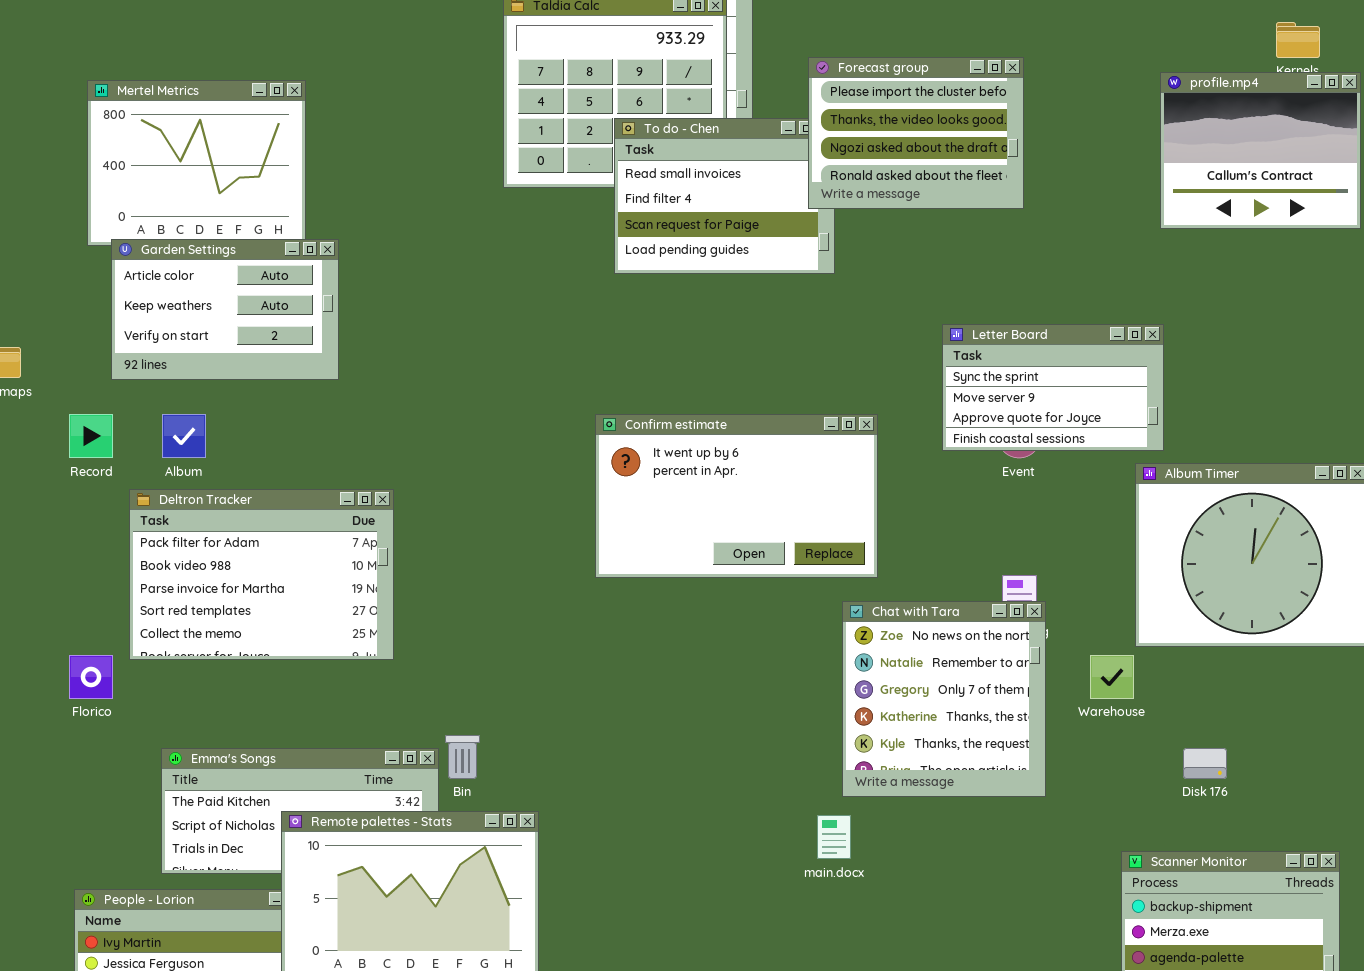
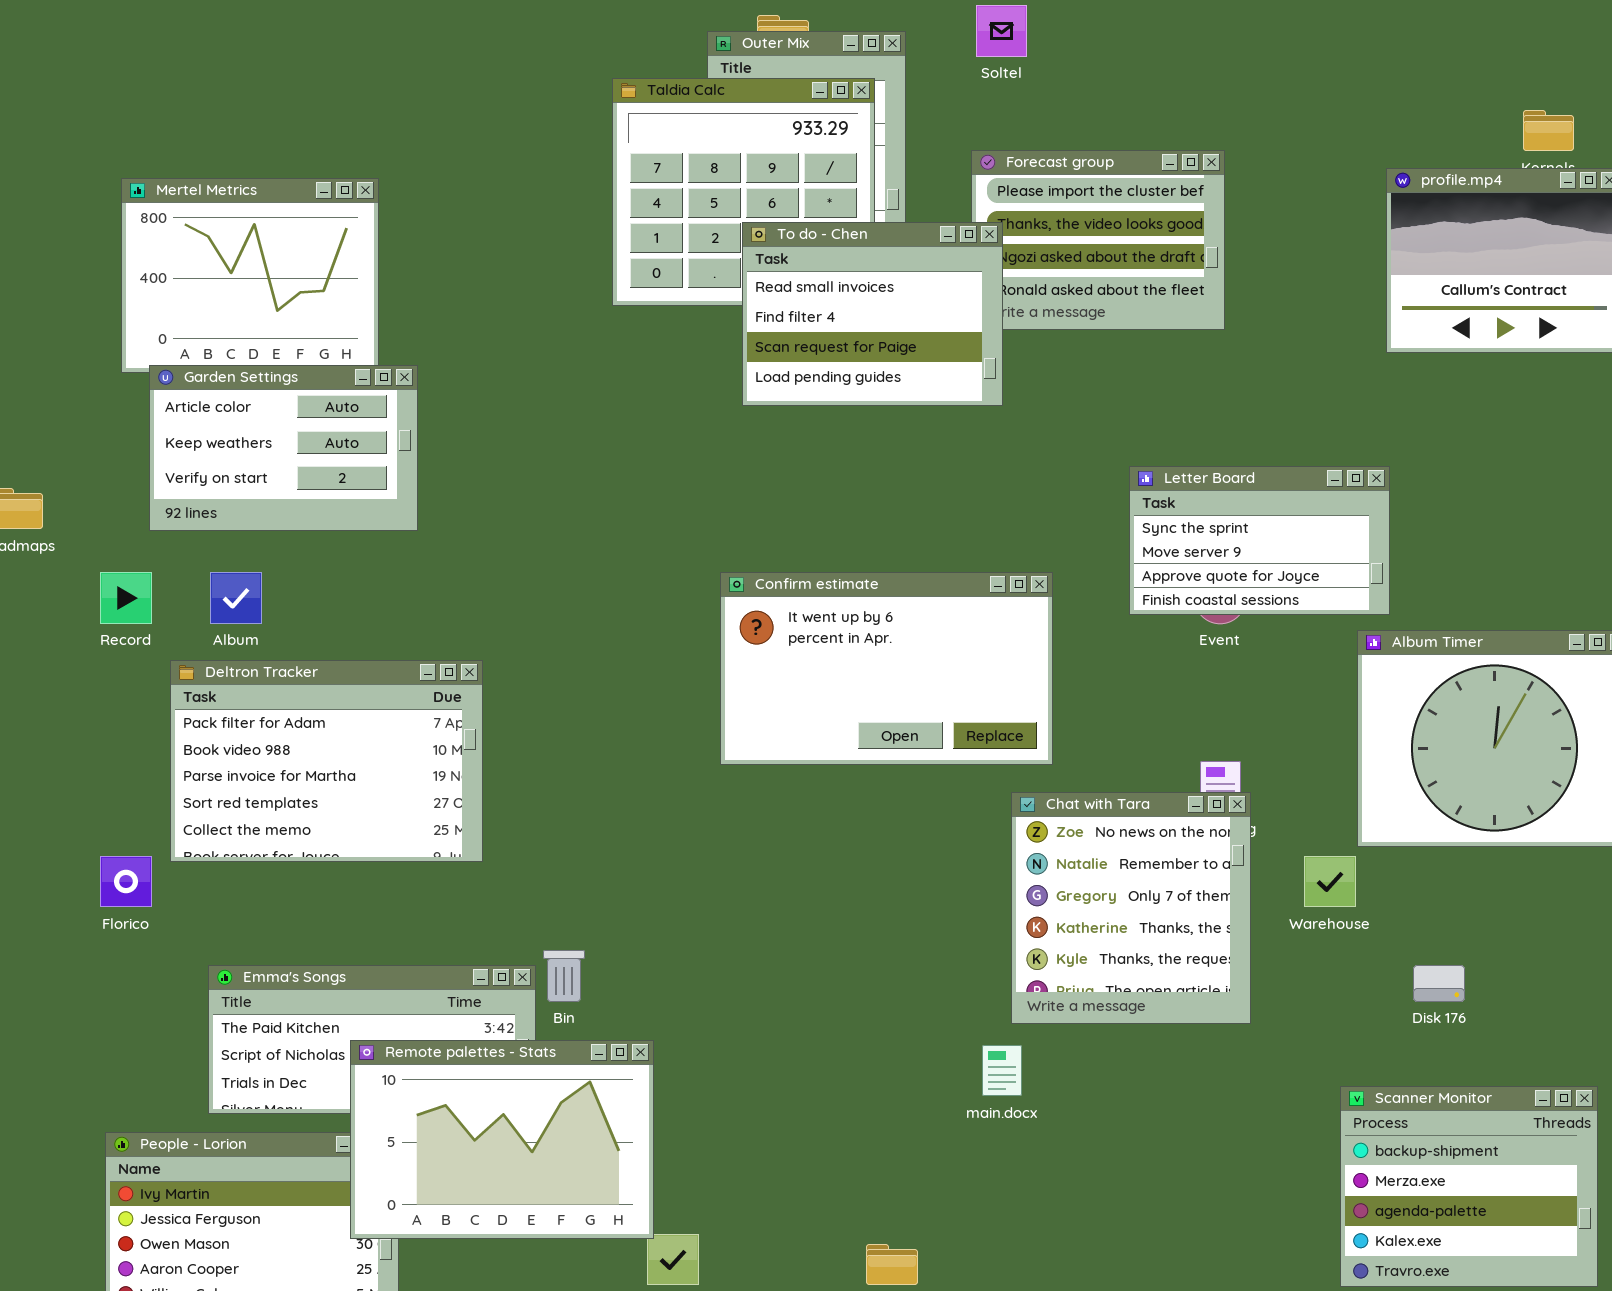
To do - Chen: [614,118,835,274] -> [742,222,1003,406], raised

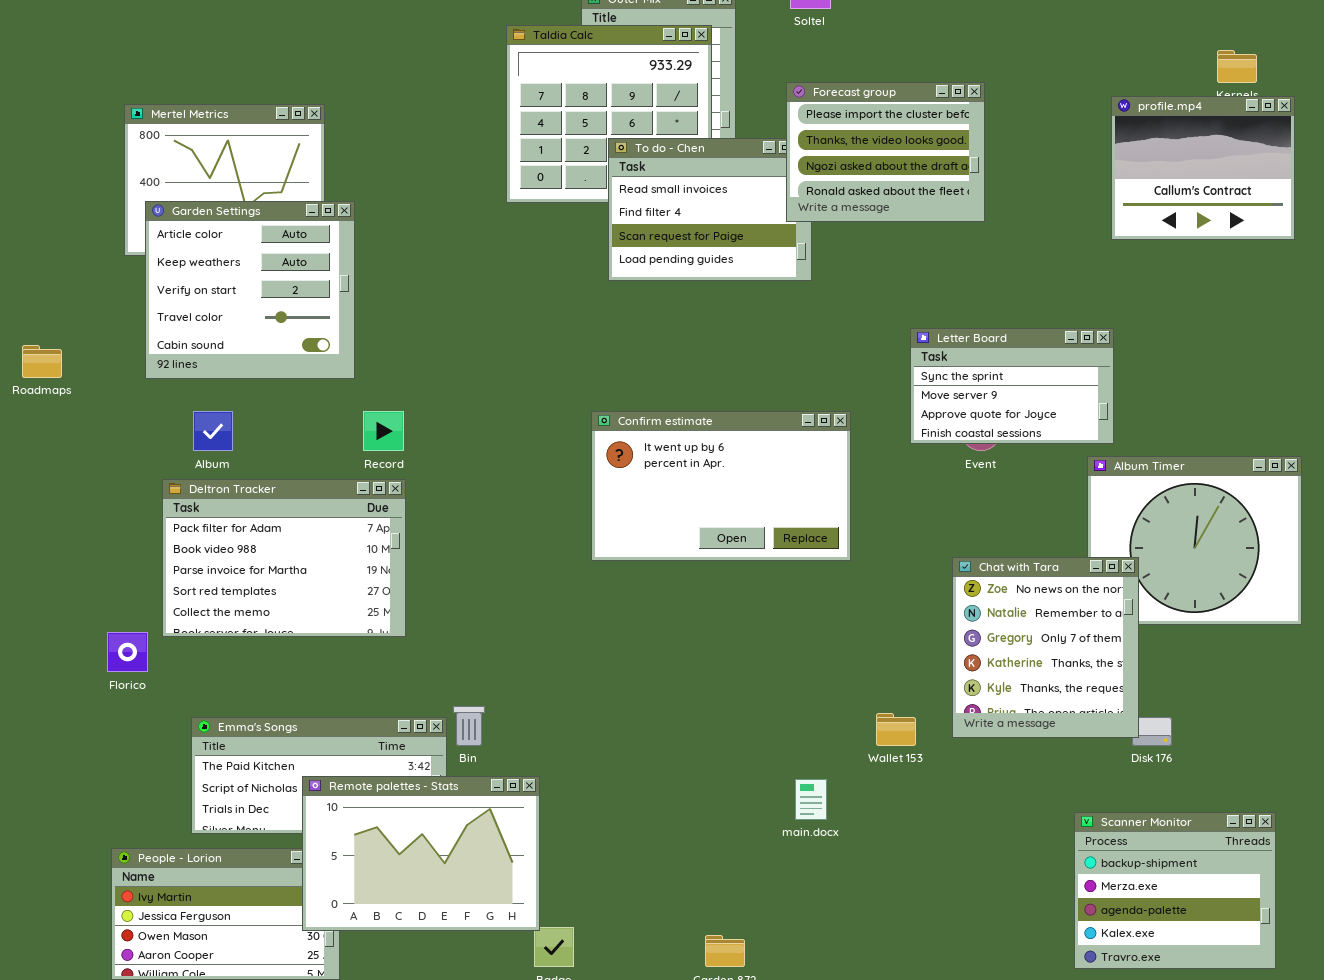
Forecast group: [971,150,1225,330] -> [786,82,985,222], raised
Garden Settings: [149,365,418,531] -> [145,201,355,379], resized
Record: [100,572,152,624] -> [363,411,404,451], moved
Chat with Tara: [1011,792,1251,1024] -> [952,557,1139,738], moved

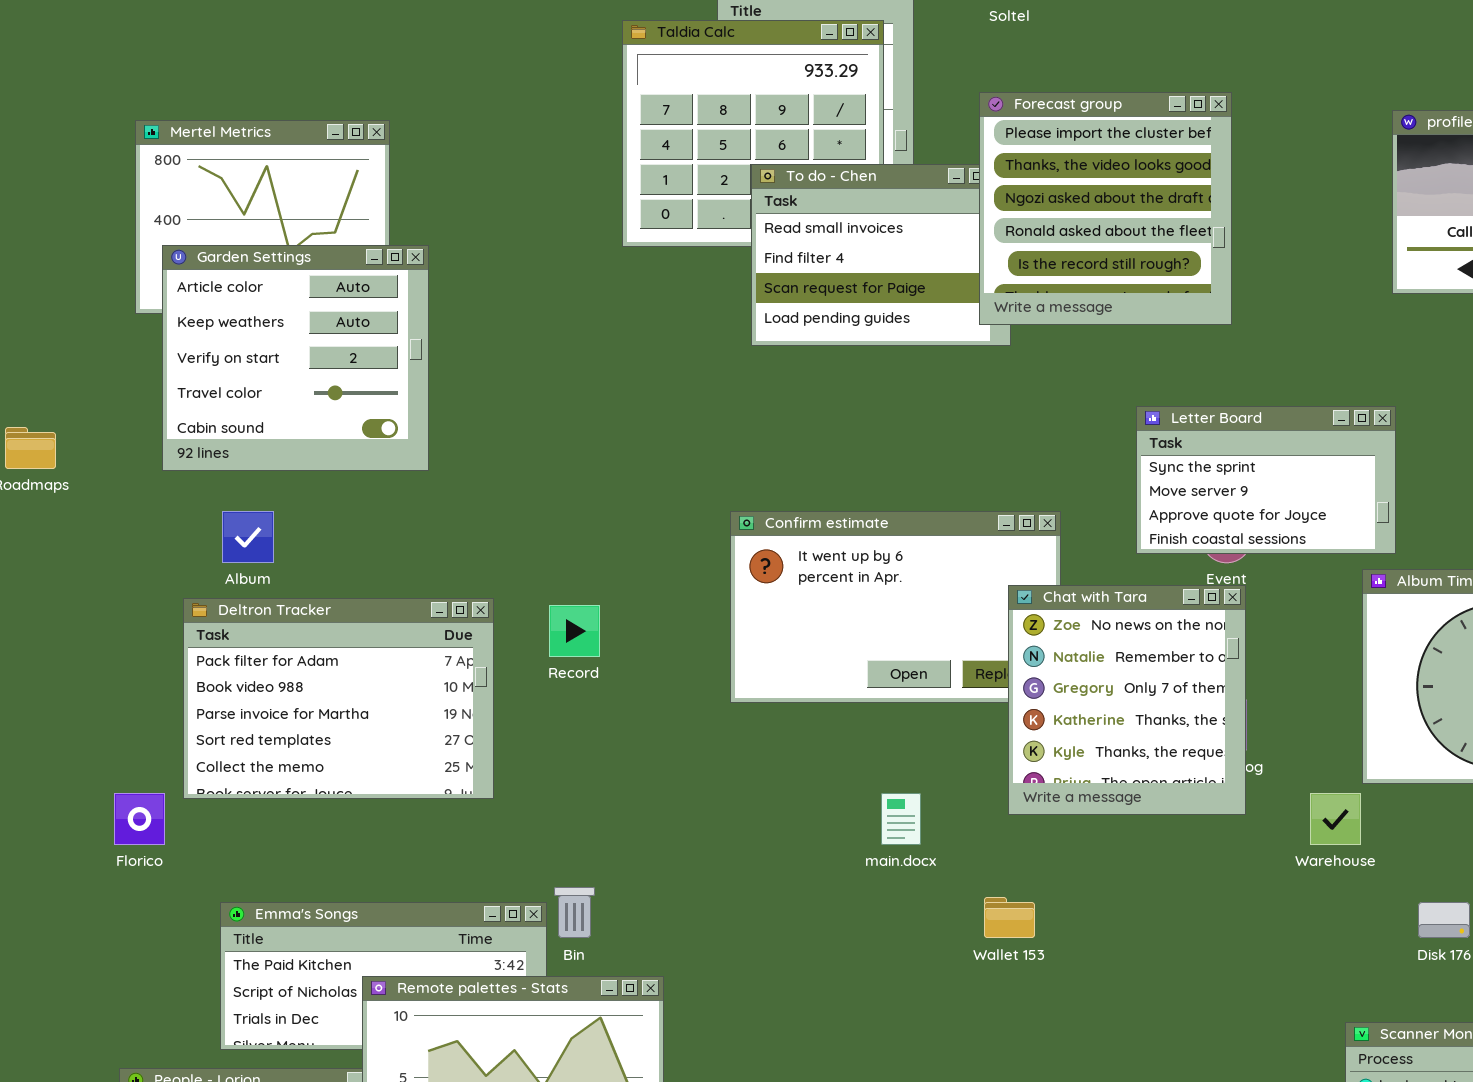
Forecast group: [786,82,985,222] -> [979,92,1232,325], resized
Record: [363,411,404,451] -> [549,605,600,657], moved
Chat with Tara: [952,557,1139,738] -> [1008,585,1246,815], moved
Wallet 153: [876,713,916,746] -> [984,897,1035,938], moved
main.docx: [795,779,827,820] -> [881,793,921,845], moved

